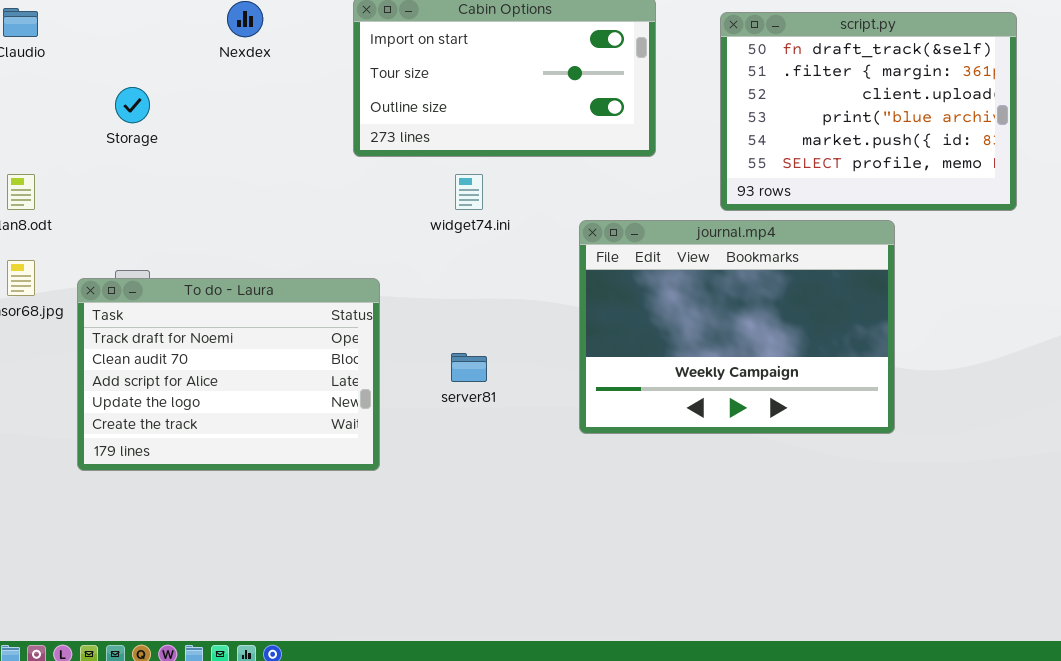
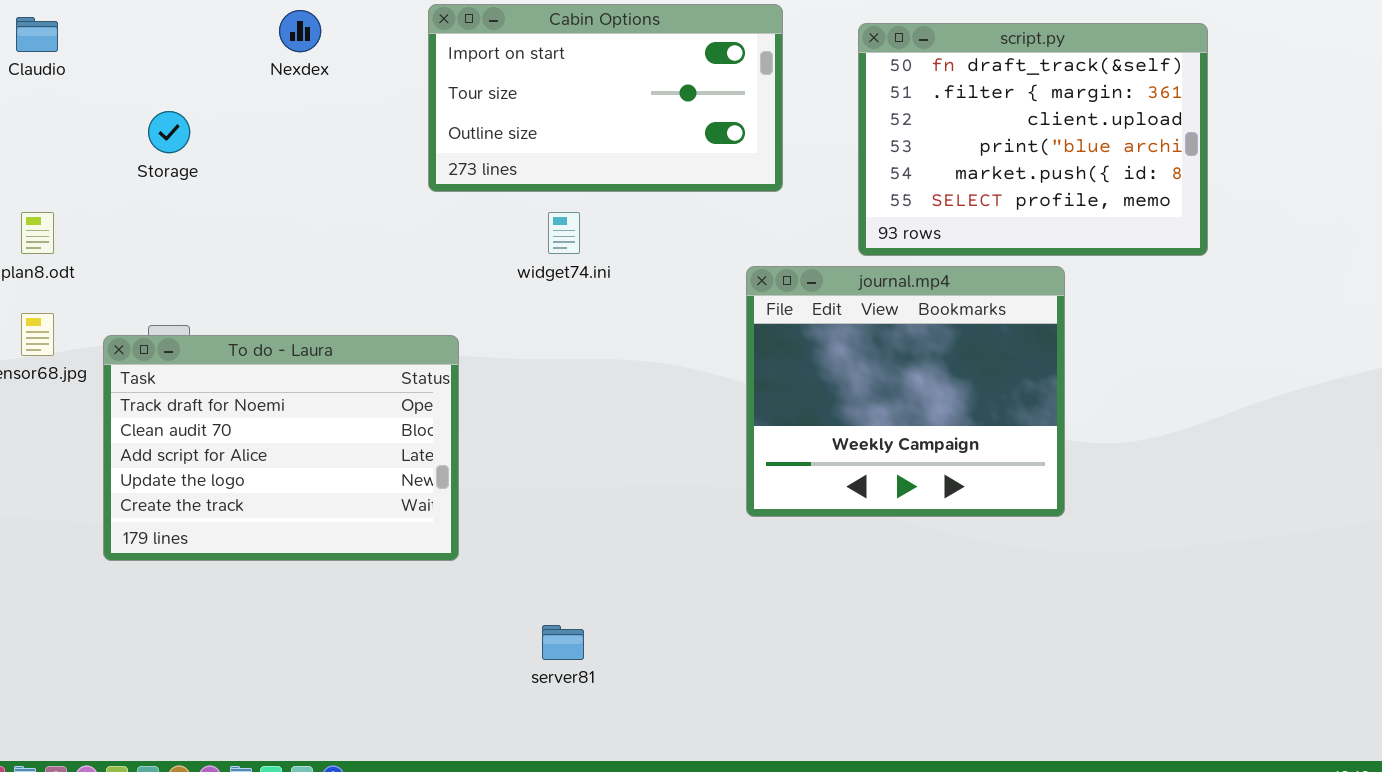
journal.mp4: [579,220,895,434] -> [746,266,1065,517], resized
server81: [451,353,487,382] -> [542,625,584,660], moved

